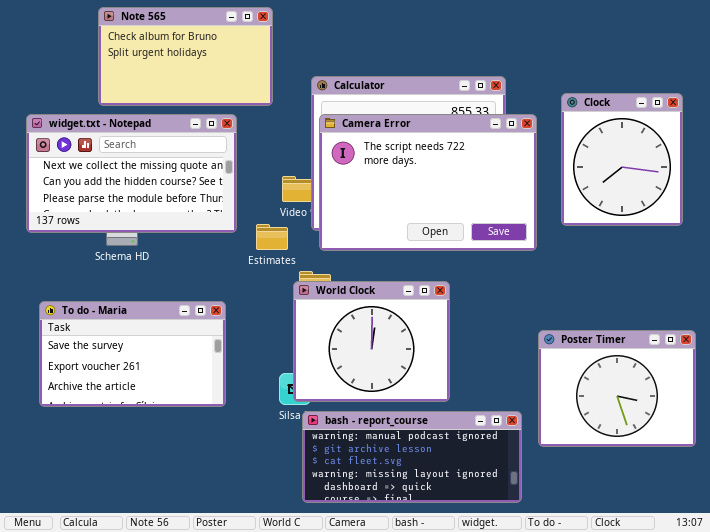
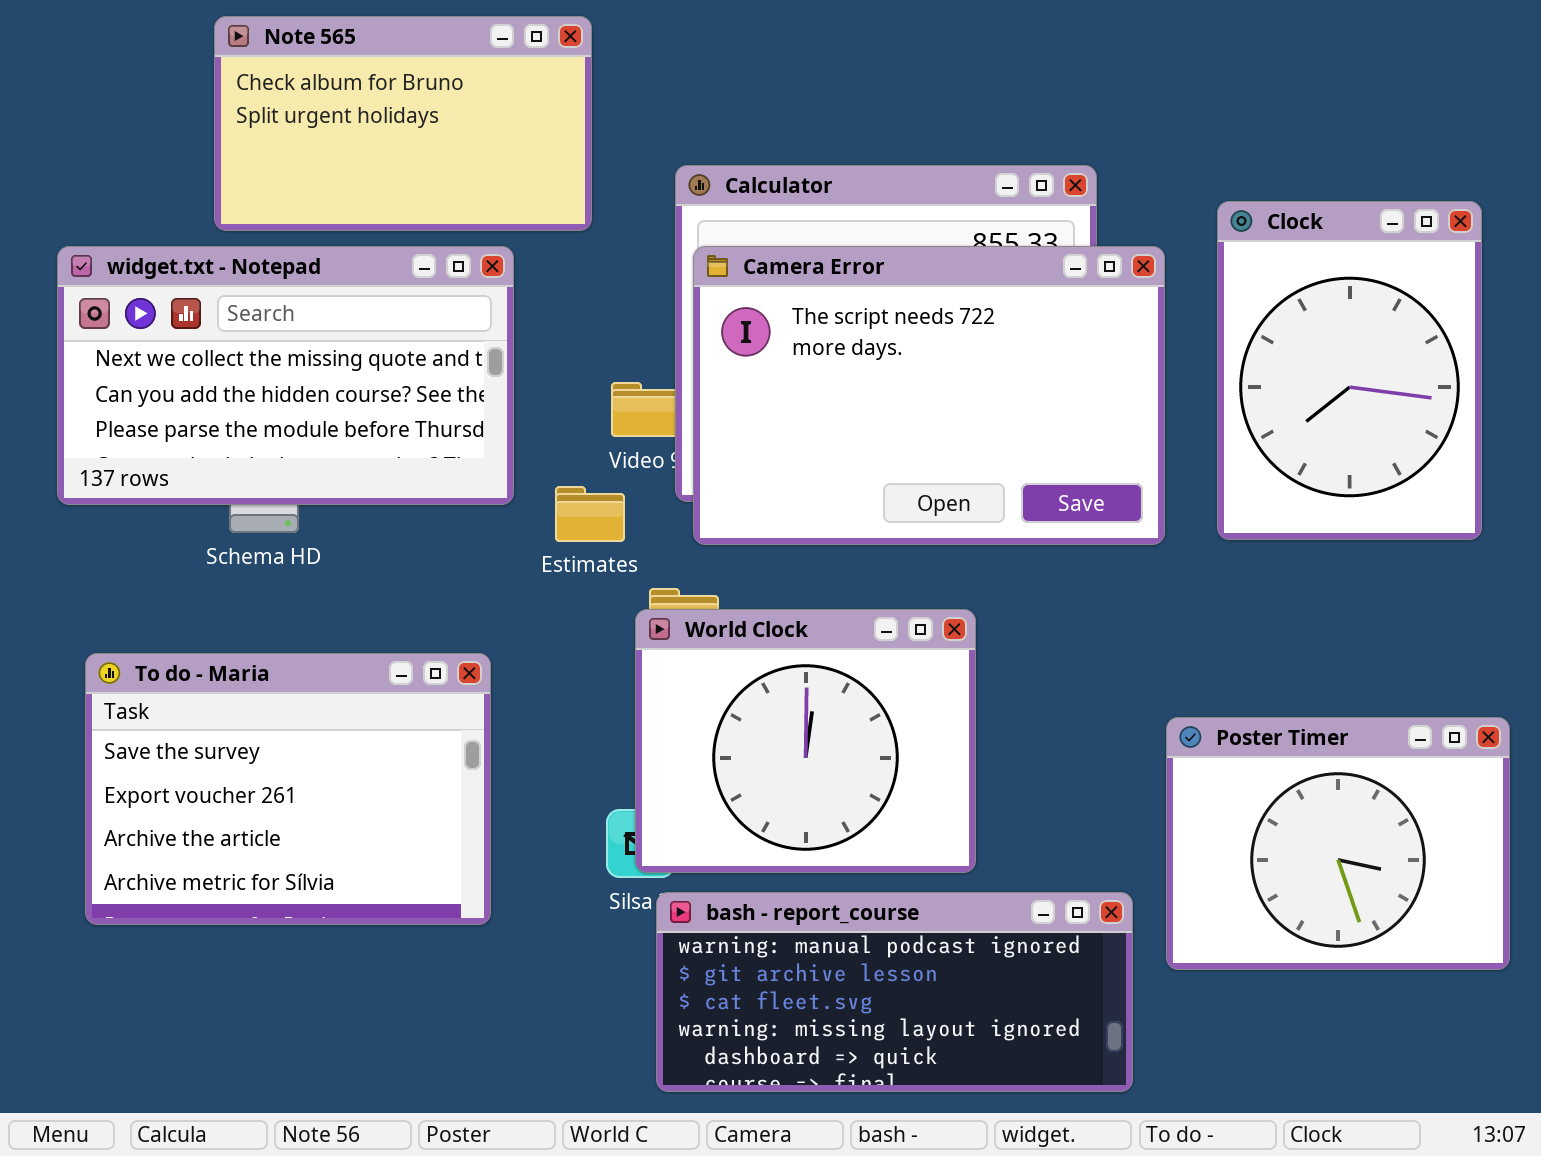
Clock: [561,93,683,226] -> [1217,201,1482,540], resized
To do - Maria: [39,301,226,407] -> [85,653,491,925], resized

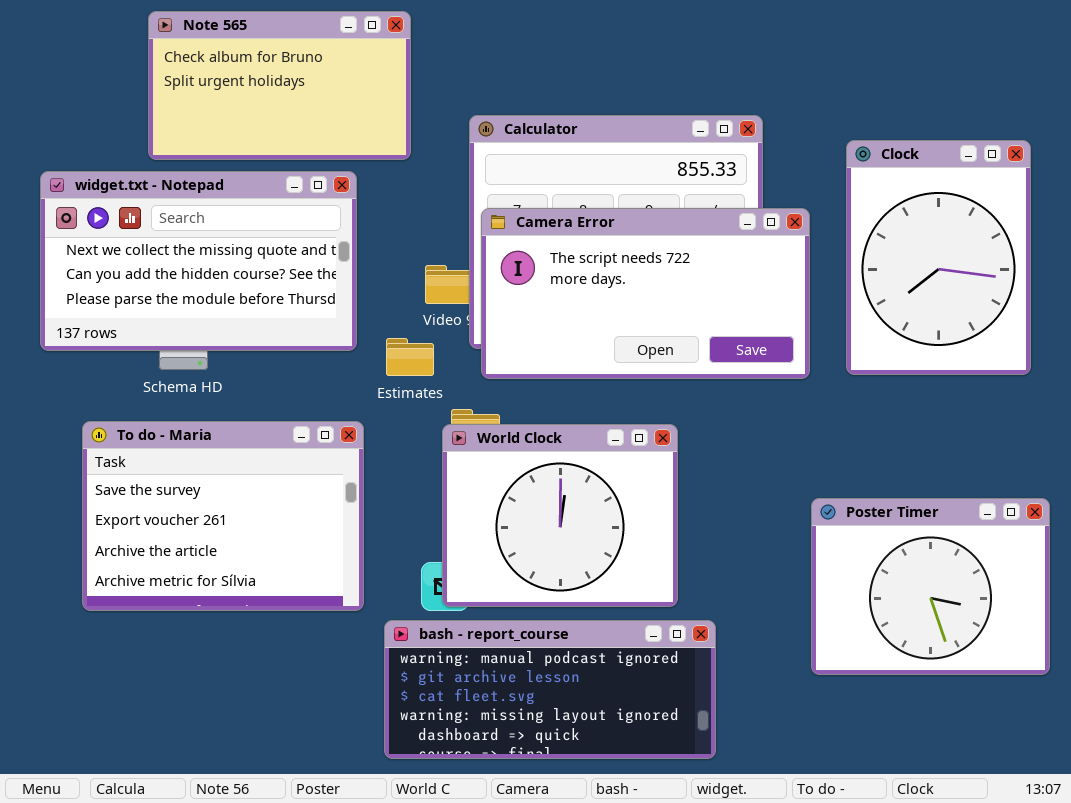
Camera Error: [693,246,1165,545] -> [481,208,810,379], resized
To do - Maria: [85,653,491,925] -> [82,421,364,611], moved
bash - report_course: [656,892,1133,1092] -> [384,620,716,759], moved

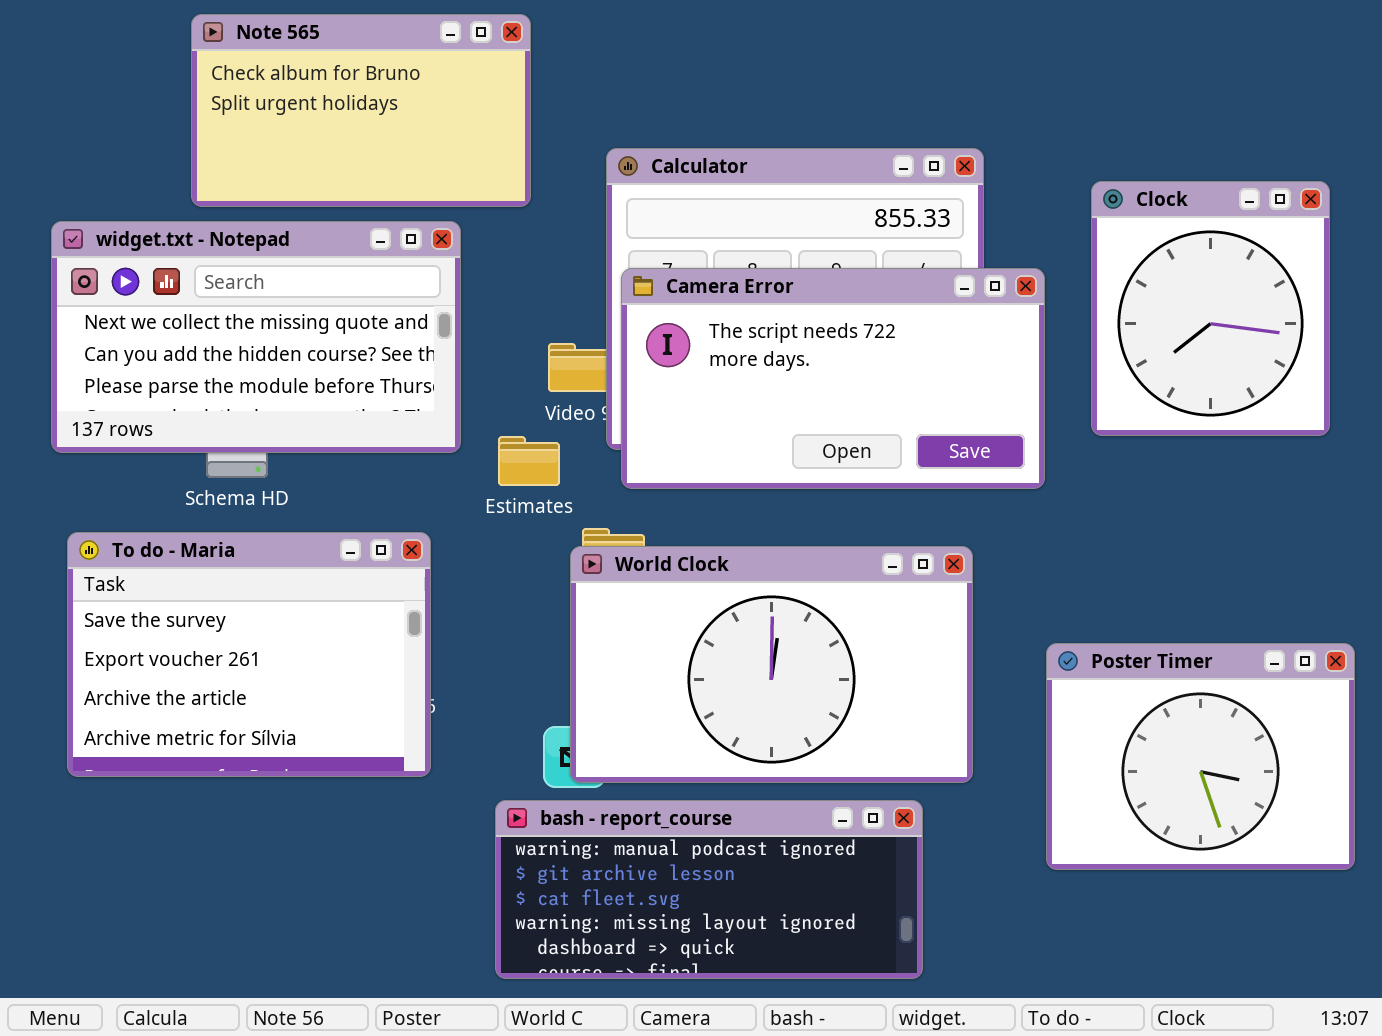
Clock: [846,140,1031,375] -> [1091,181,1330,436], resized
To do - Maria: [82,421,364,611] -> [67,532,431,777], moved
World Clock: [442,424,678,607] -> [570,546,973,783], resized

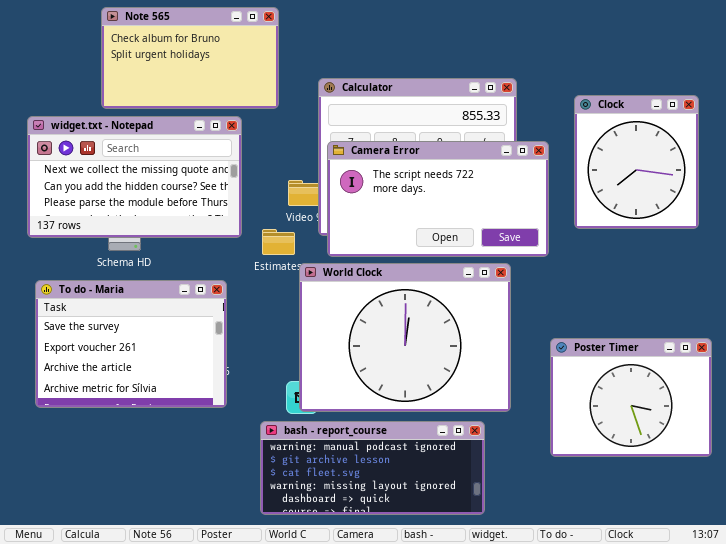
World Clock: [570,546,973,783] -> [299,263,511,412], resized

